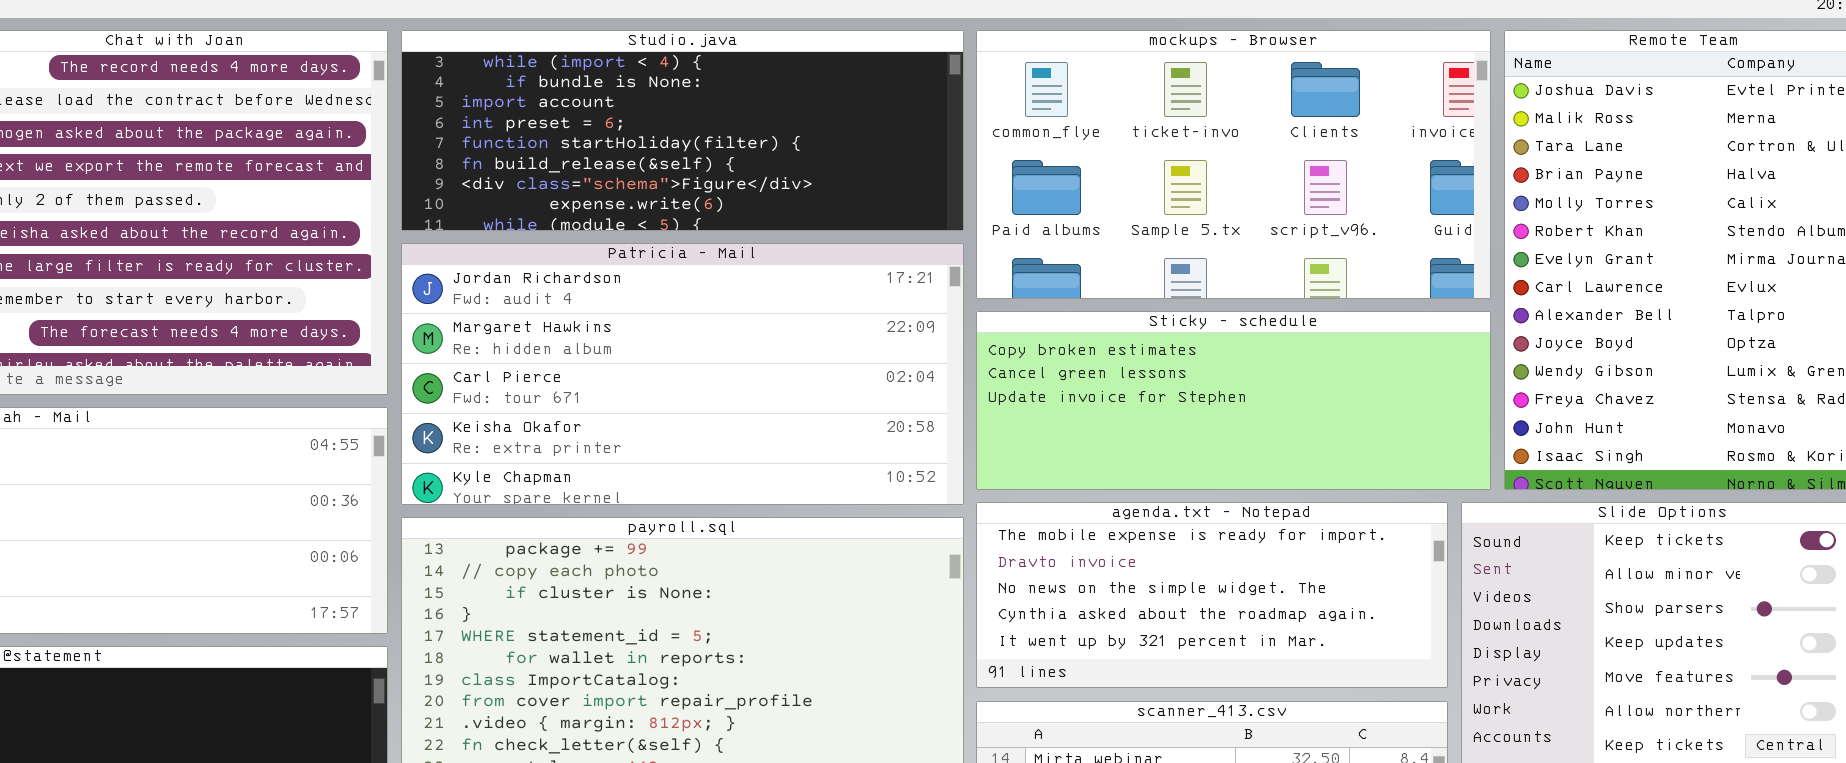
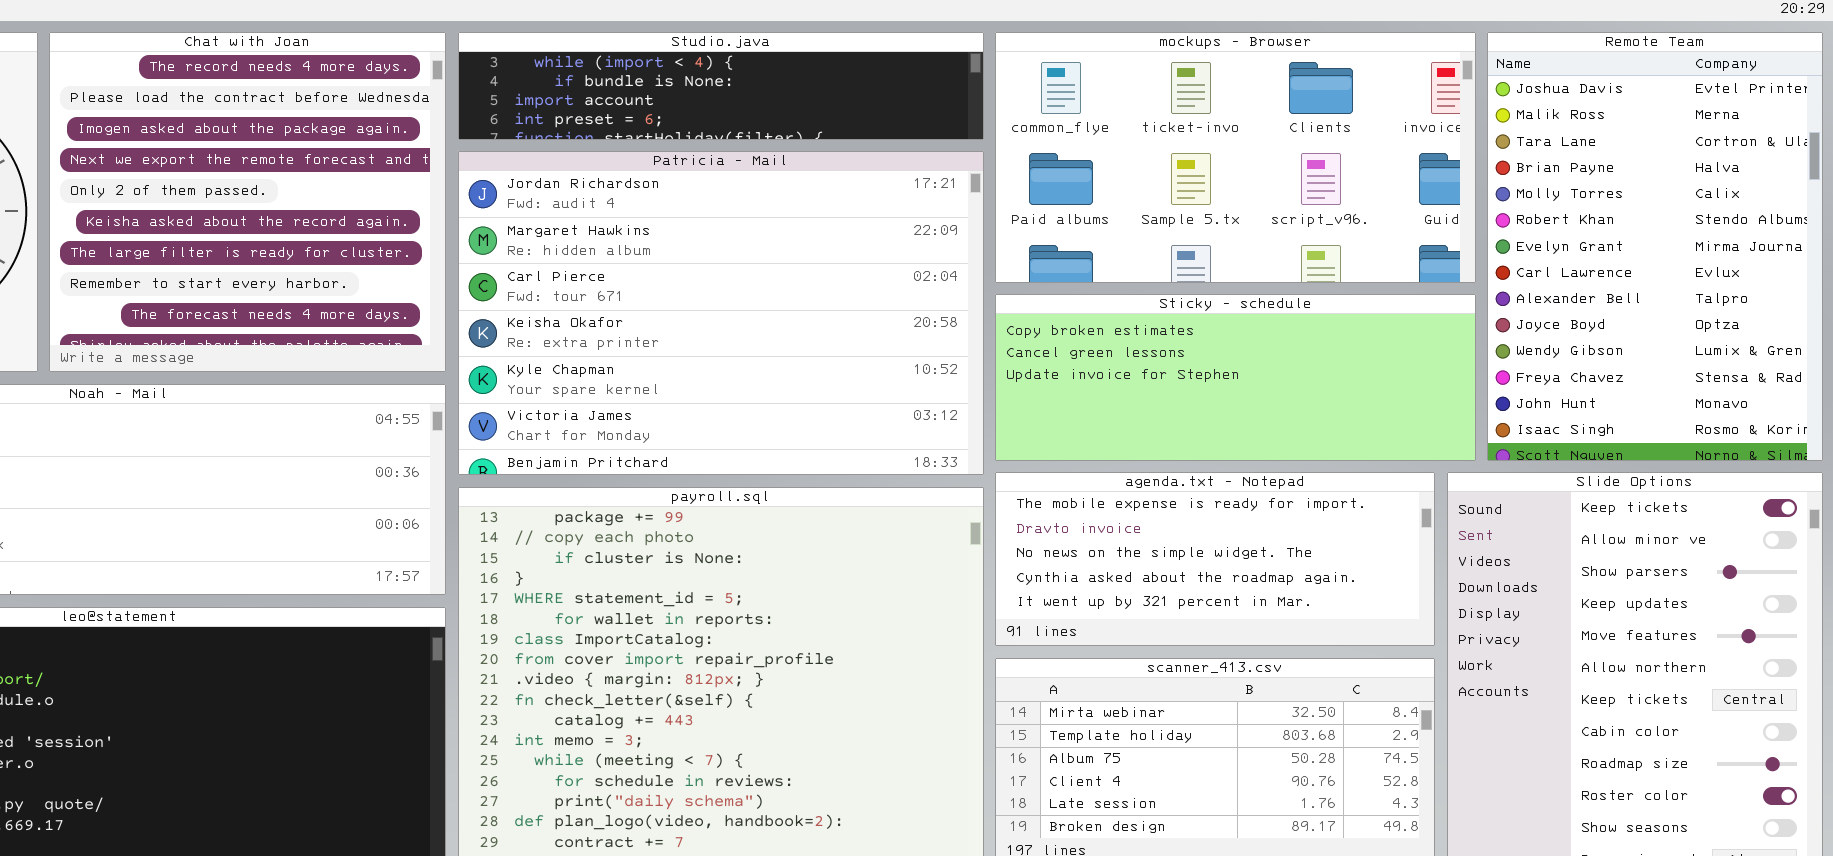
Studio.java: [401,30,964,231] -> [458,32,984,140], resized
Patricia - Mail: [401,243,964,505] -> [458,151,984,475], resized

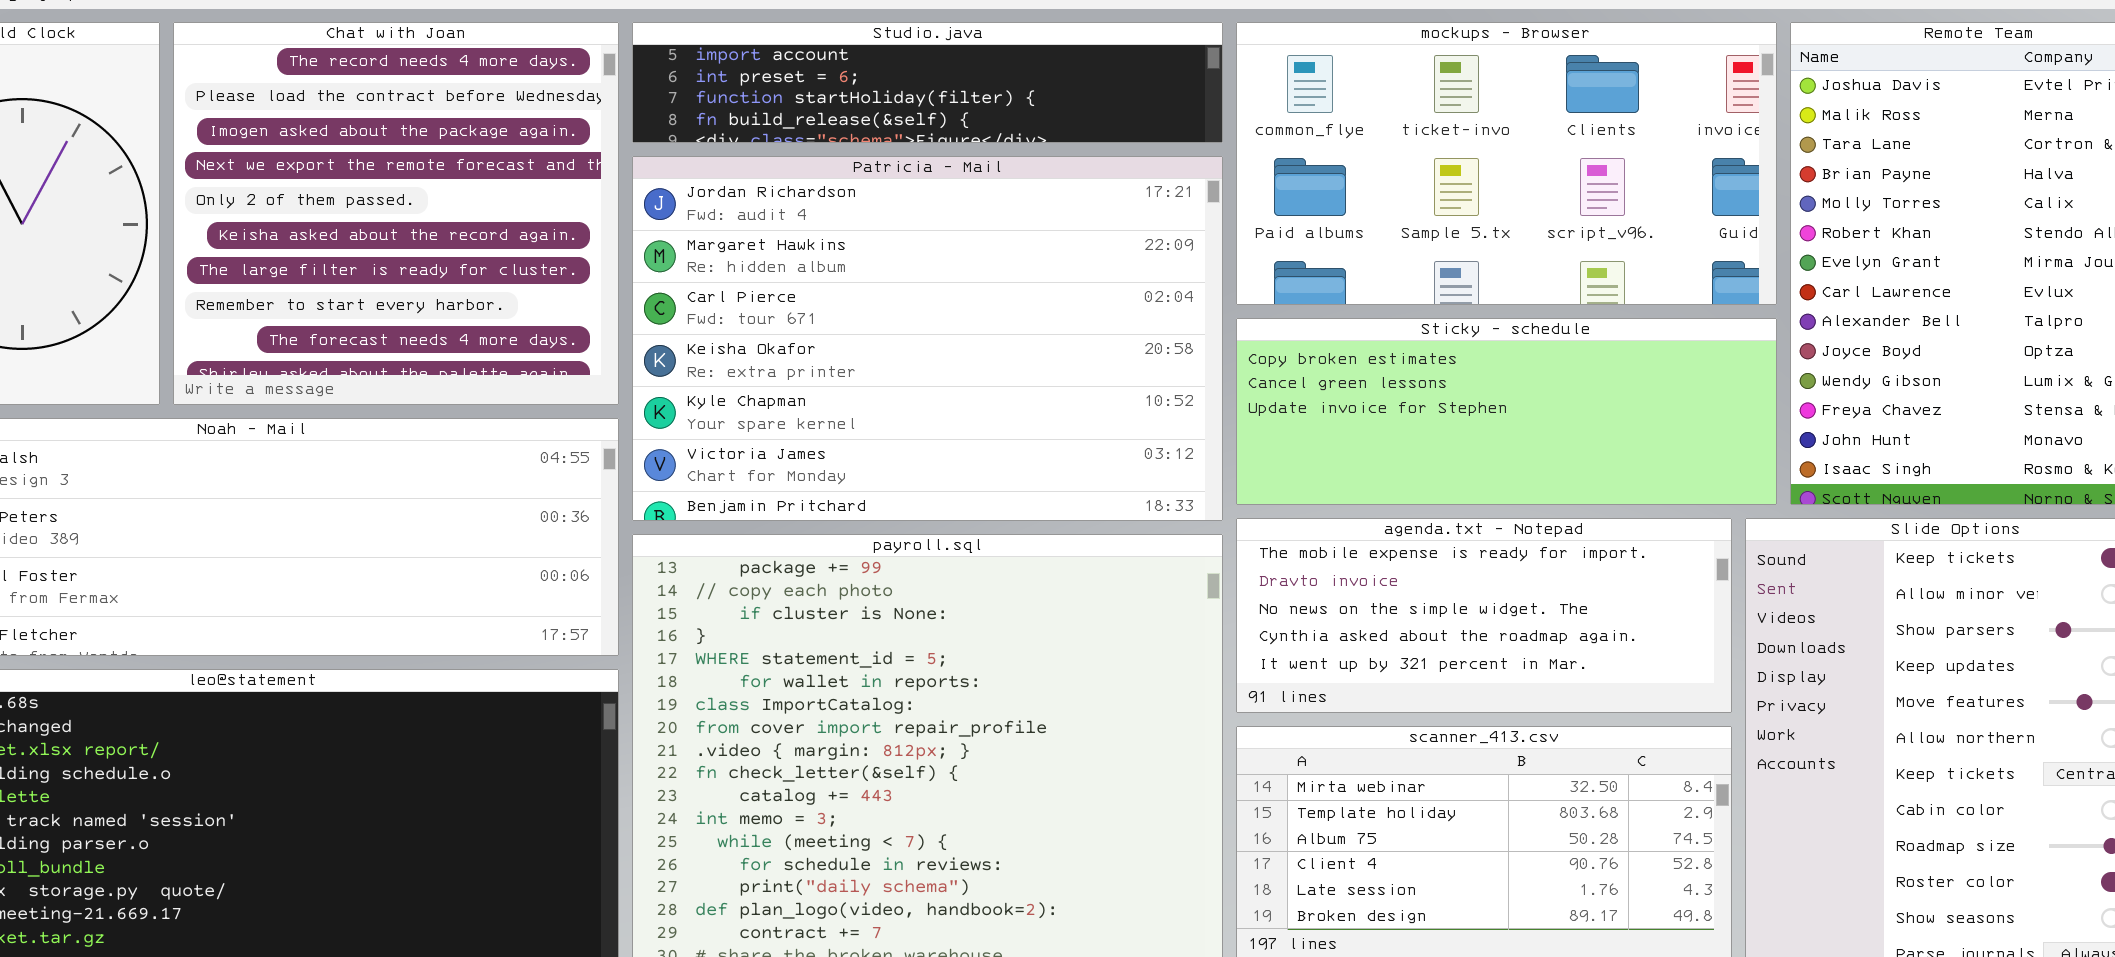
Studio.java: [458,32,984,140] -> [632,22,1223,143], scrolled down 2 rows

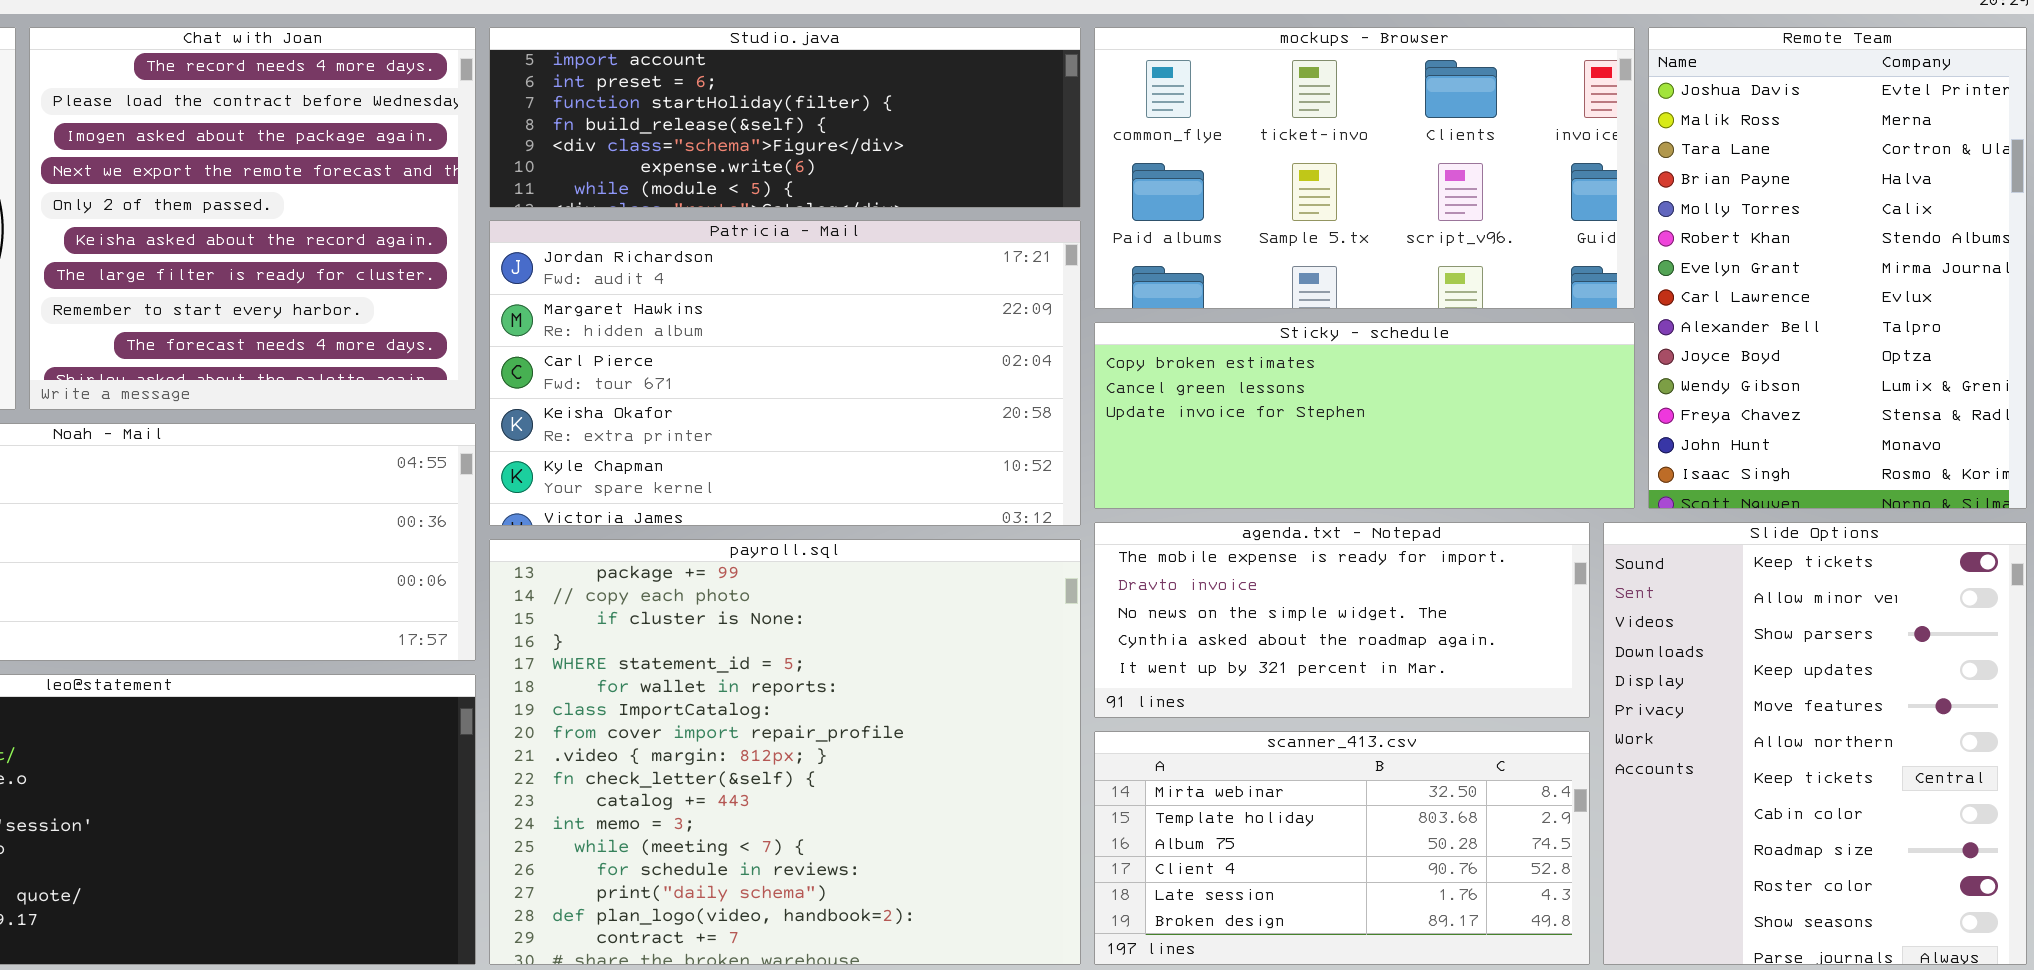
Studio.java: [632,22,1223,143] -> [489,27,1081,208], resized
Patricia - Mail: [632,156,1223,521] -> [489,220,1081,526], resized

